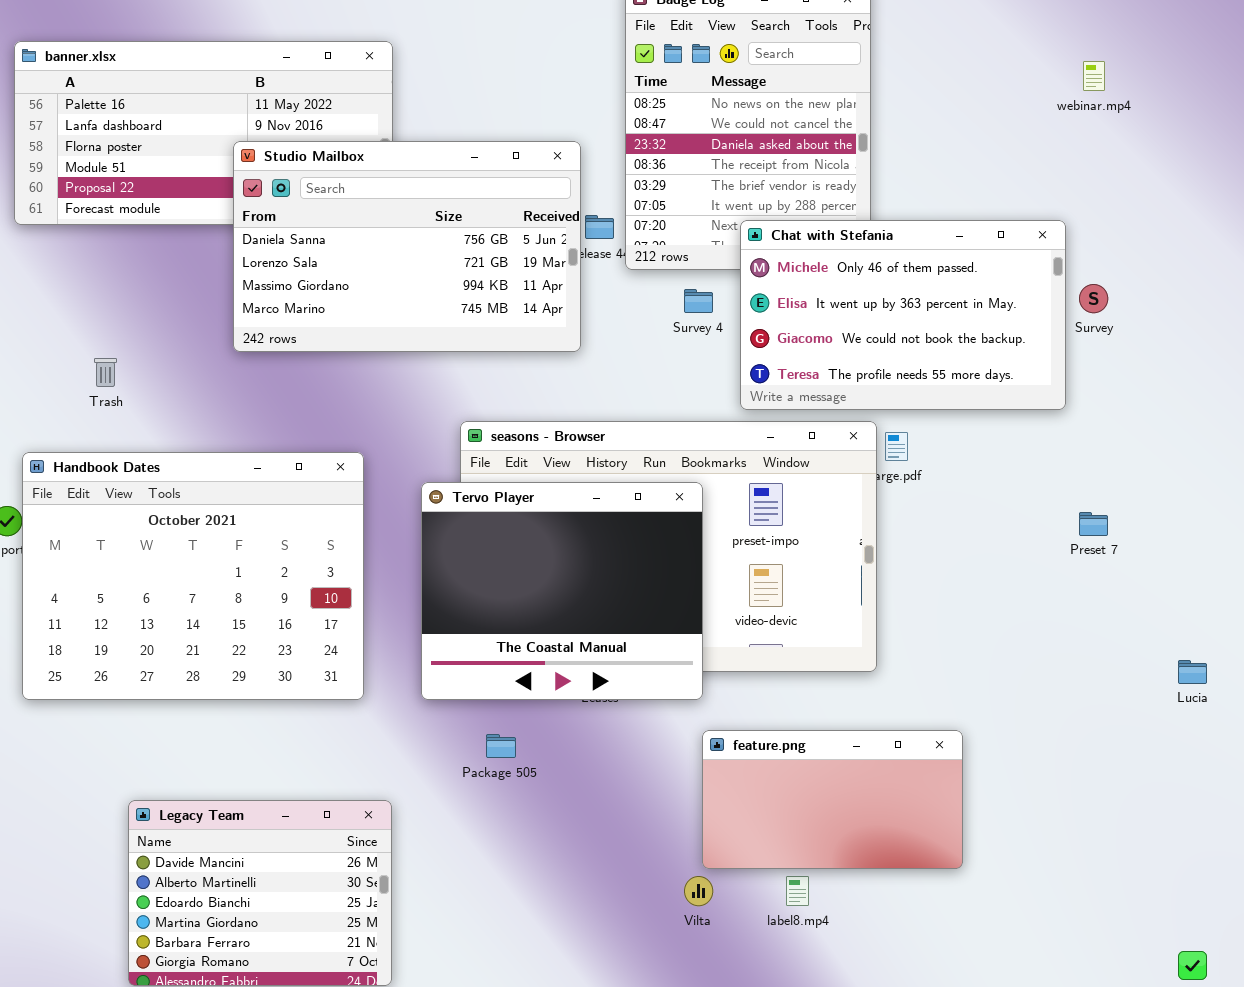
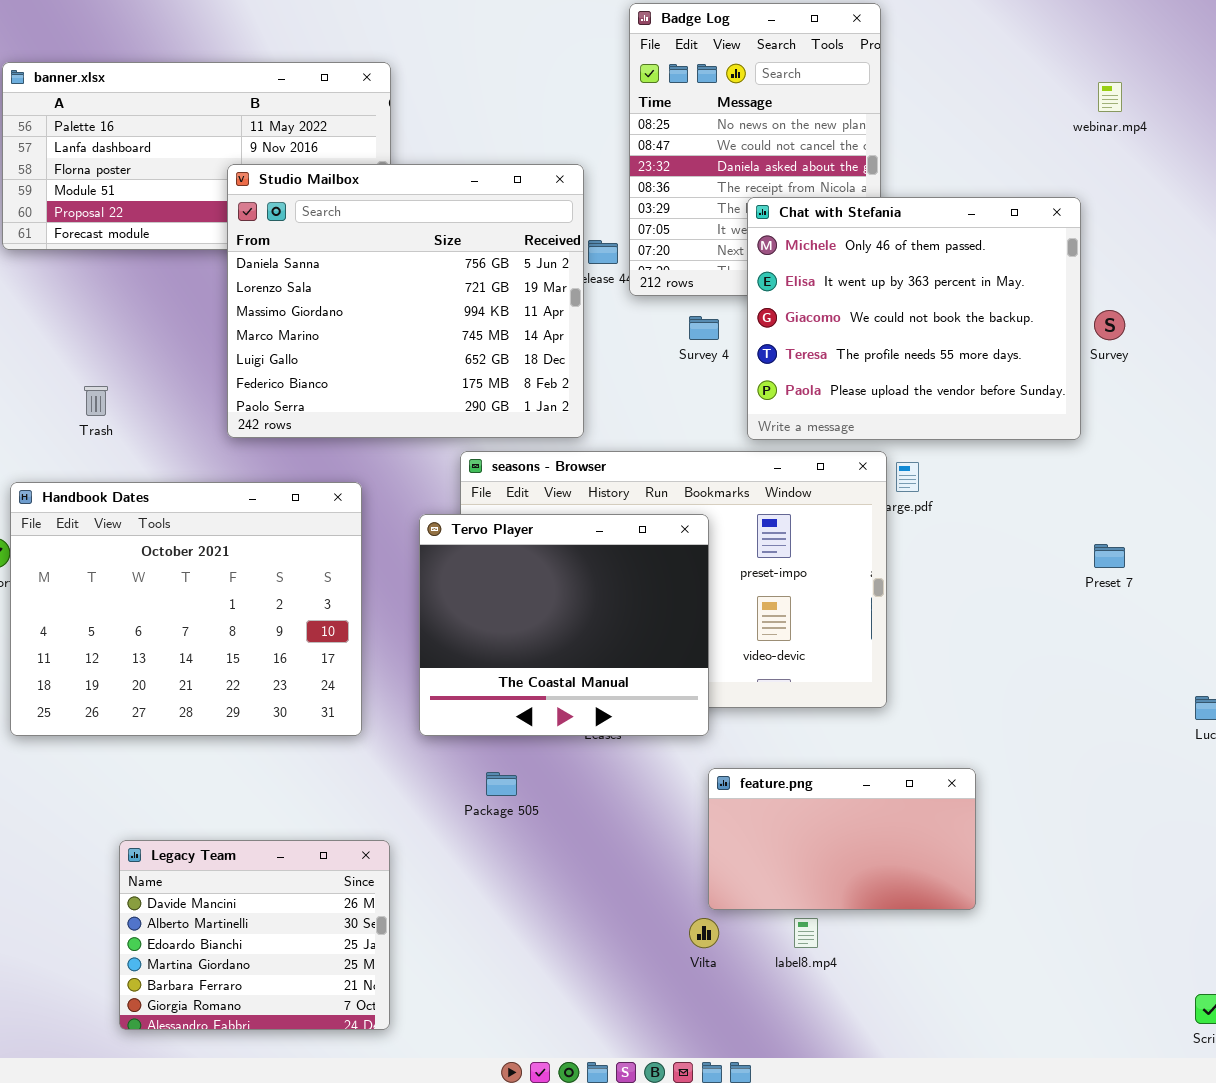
Studio Mailbox: [233,141,581,352] -> [227,164,584,438], resized
Chat with Stefania: [740,220,1066,410] -> [747,197,1081,440], resized

